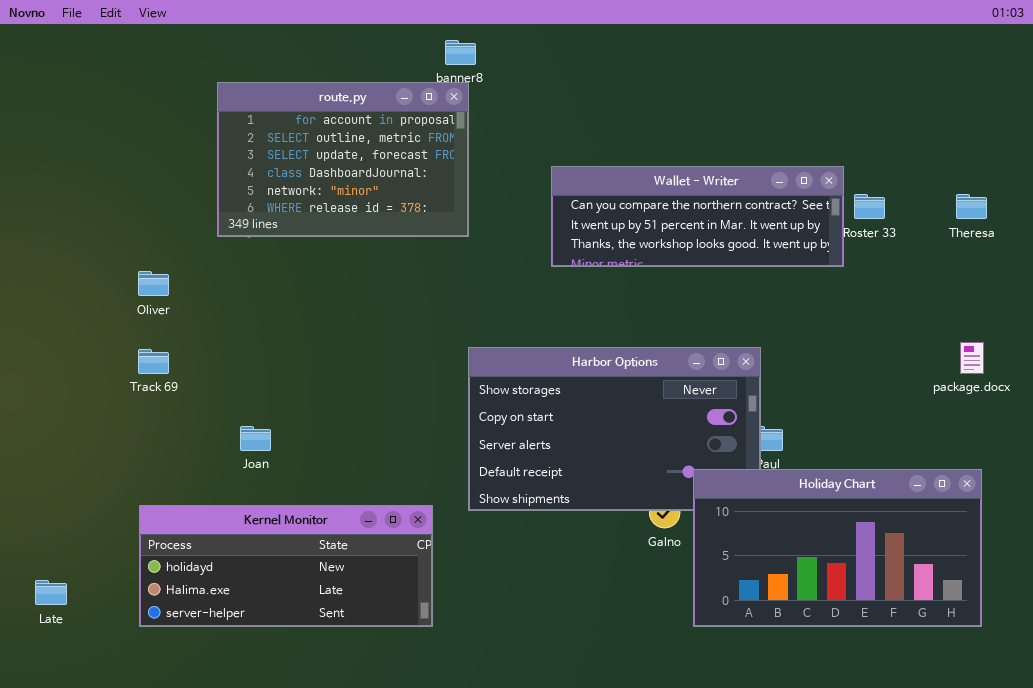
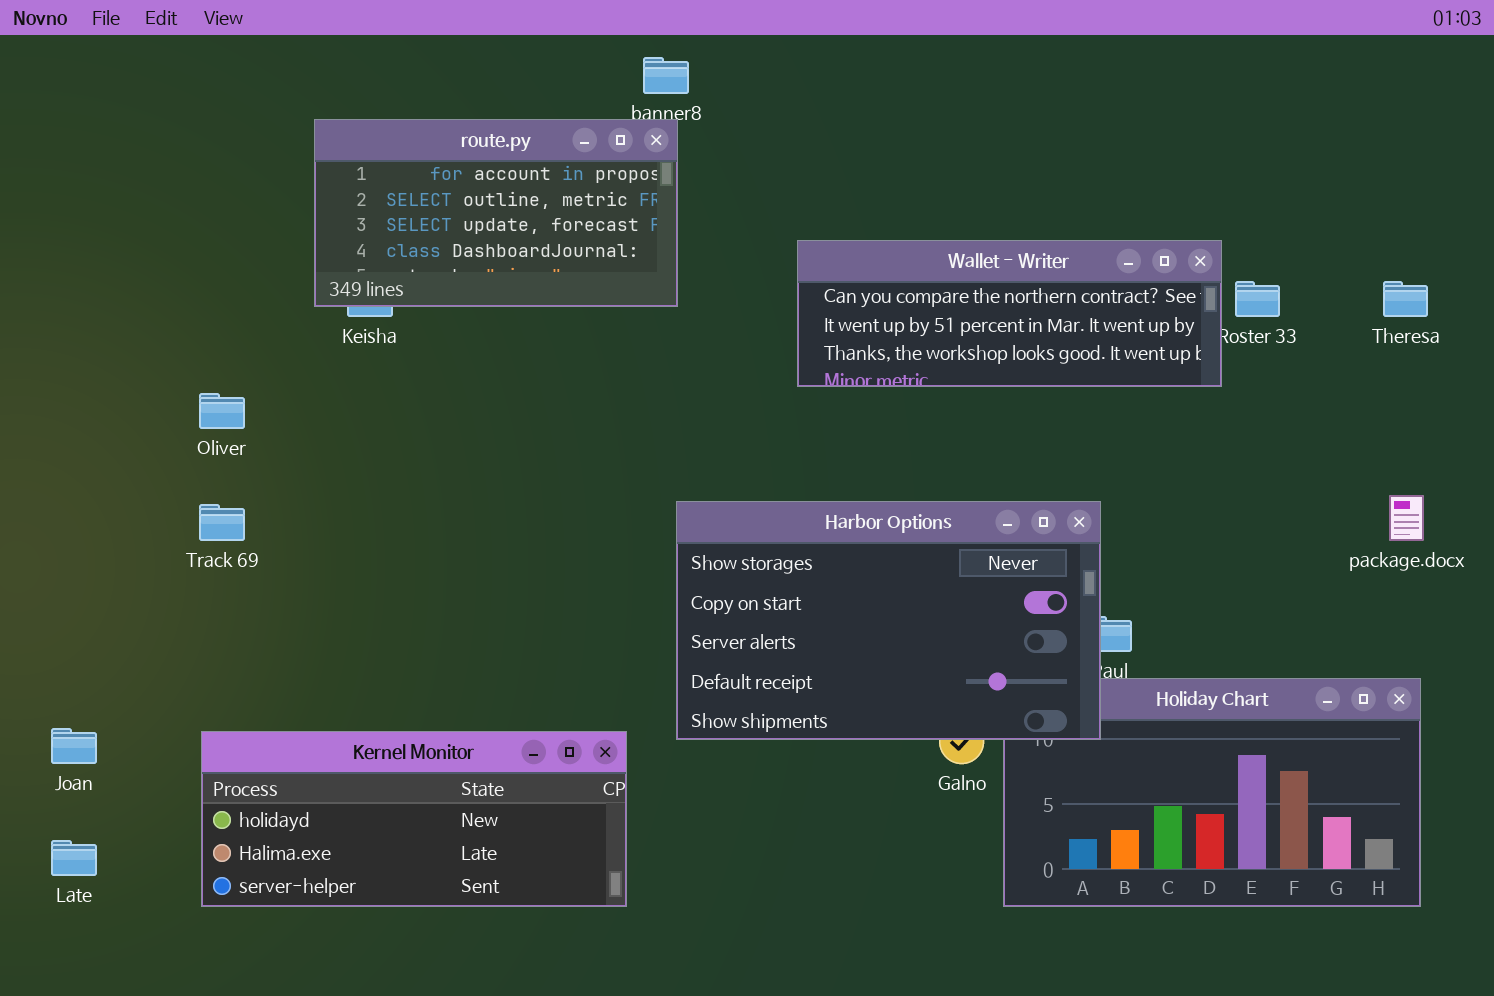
route.py: [217,82,469,237] -> [314,119,678,307], resized
Harbor Options: [468,347,761,511] -> [676,501,1101,740], raised
Joan: [240,426,271,451] -> [51,728,97,764], moved

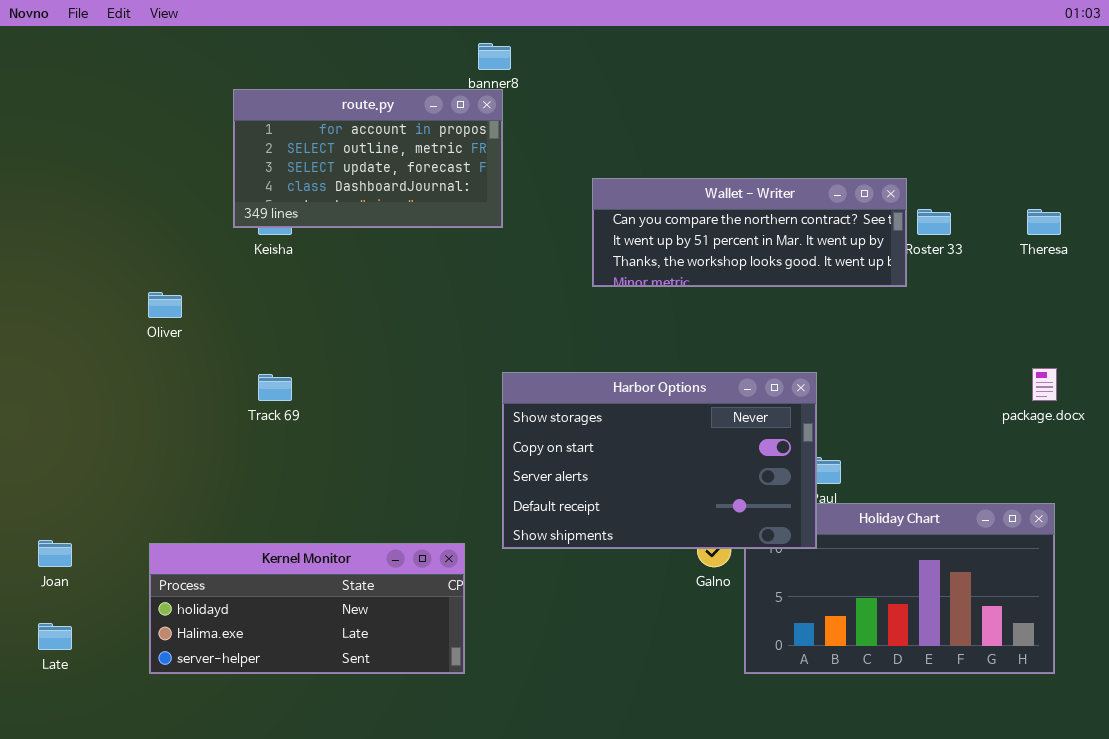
Track 69: [199,504,245,541] -> [258,374,292,401], moved

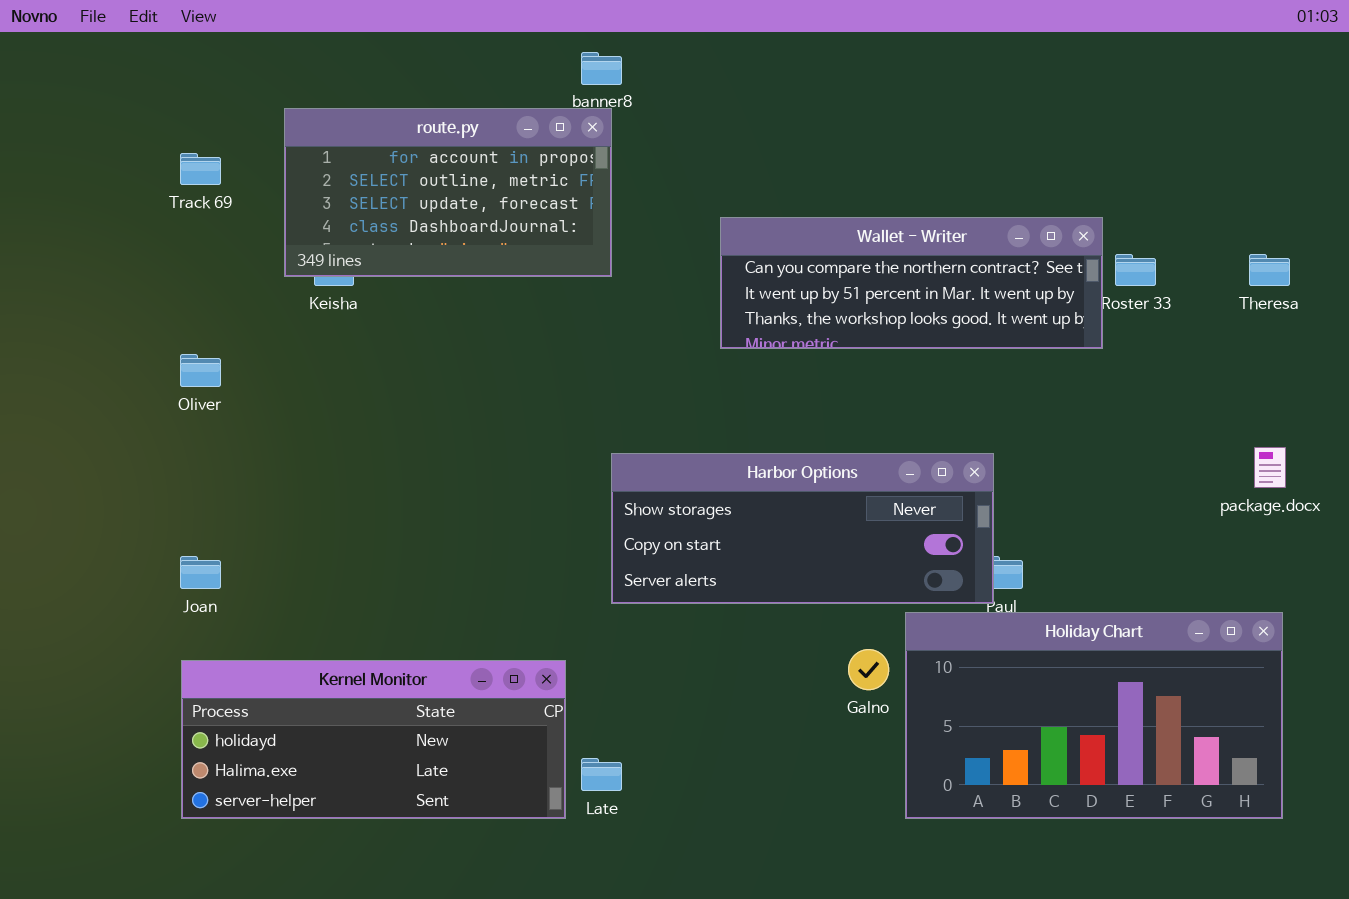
Harbor Options: [502,372,817,549] -> [611,453,994,604], resized
Track 69: [258,374,292,401] -> [180,153,221,185], moved
Joan: [38,540,72,567] -> [180,556,221,589], moved
Late: [38,623,72,650] -> [581,758,622,791], moved

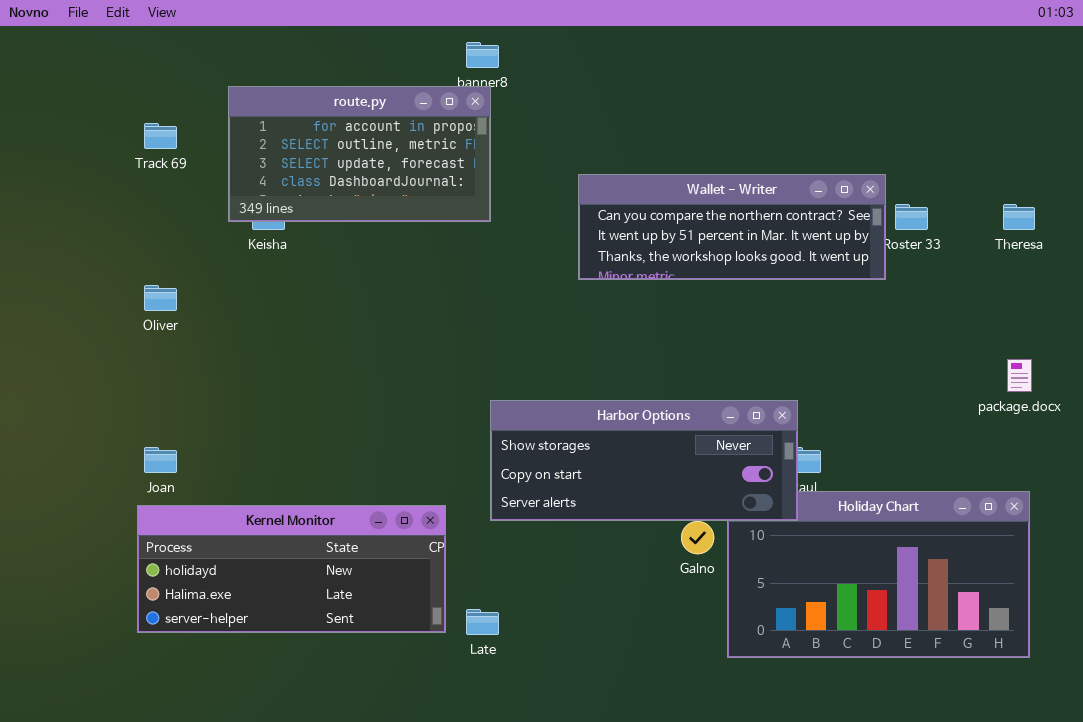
Harbor Options: [611,453,994,604] -> [490,400,798,521], moved
Kernel Monitor: [181,660,566,819] -> [137,505,446,633], moved

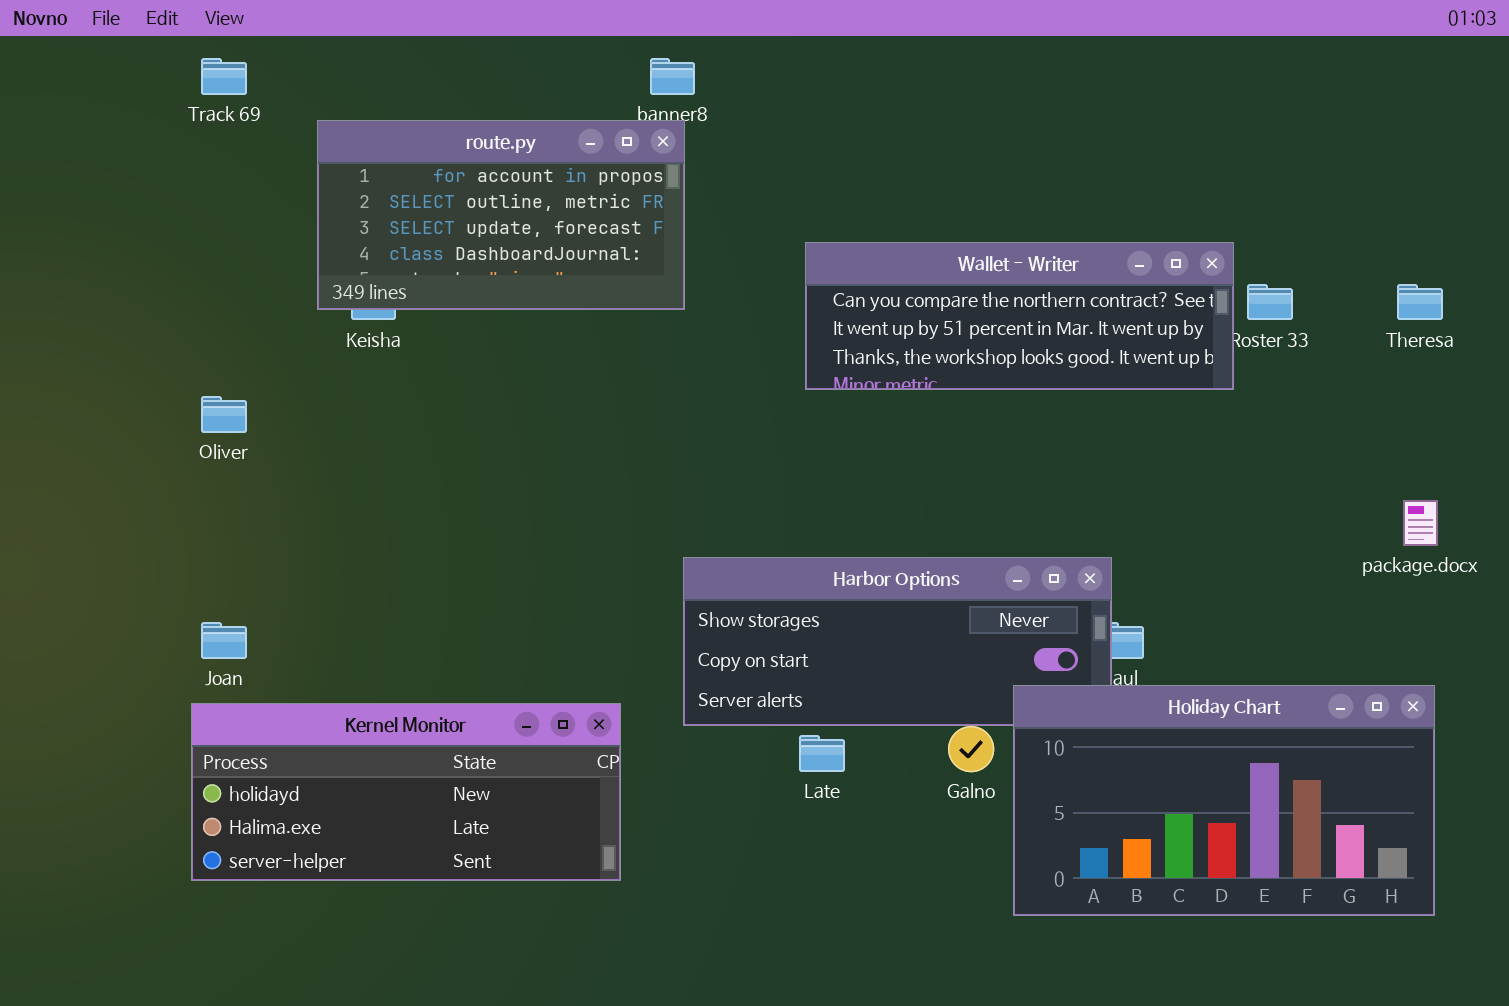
Track 69: [144,123,177,149] -> [201,58,247,95], moved
Holiday Chart: [727,491,1030,658] -> [1013,685,1435,916], raised
Late: [466,609,499,635] -> [799,735,845,772], moved

